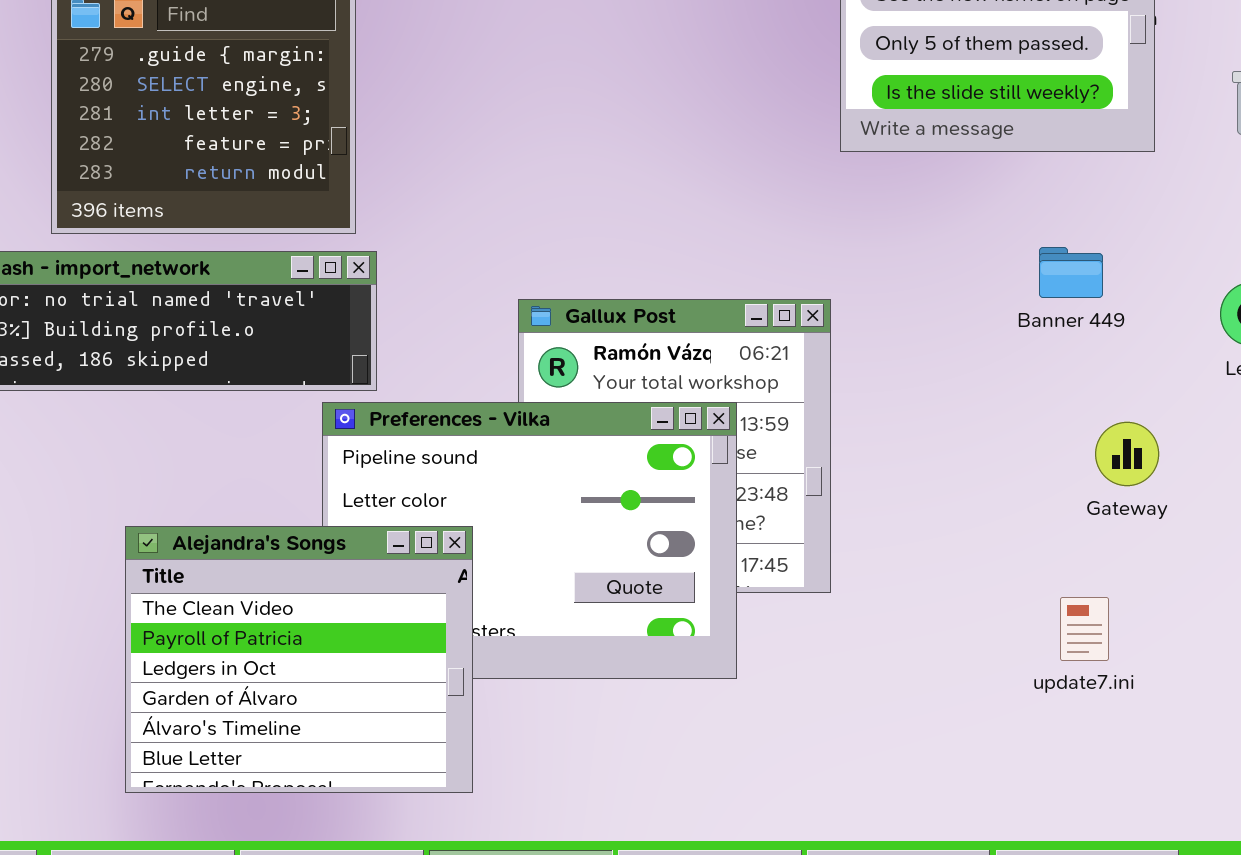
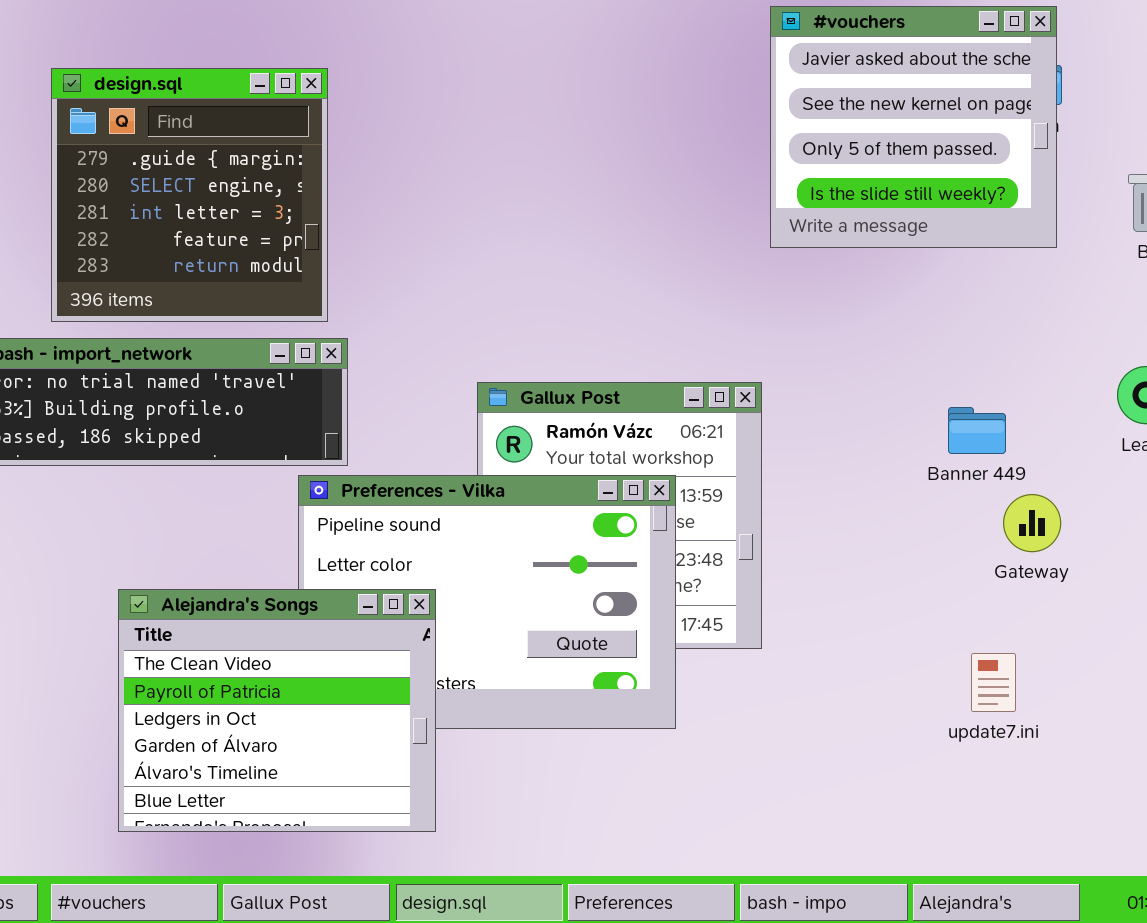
Banner 449: [1039,247,1103,298] -> [948,407,1006,454], moved

